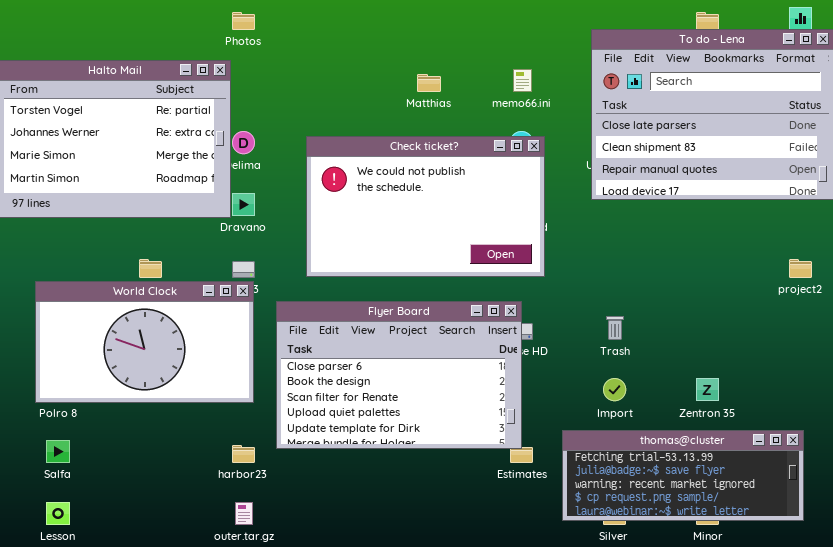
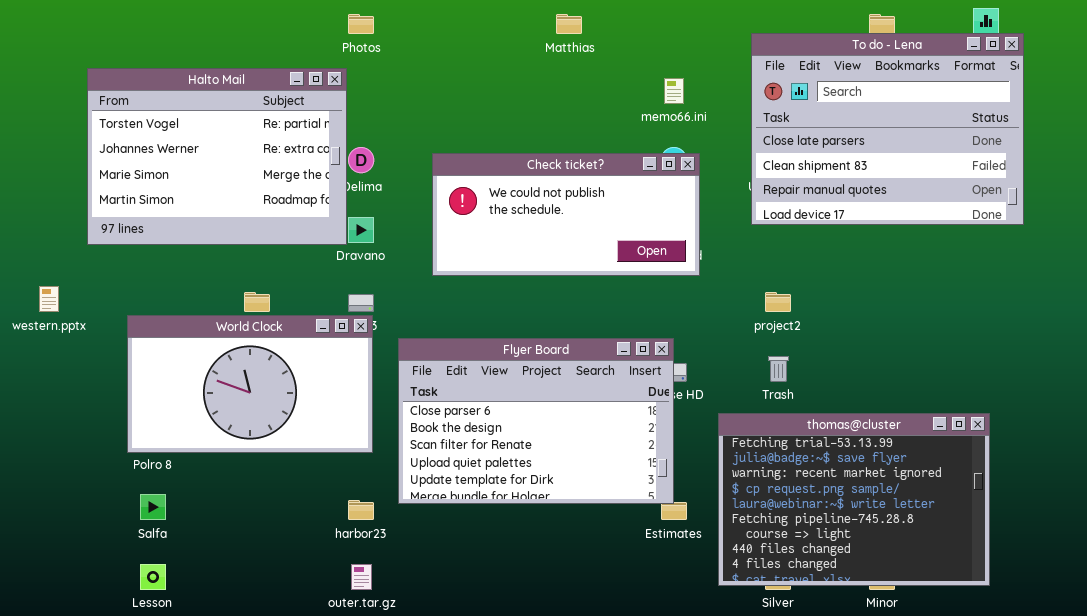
Matthias: [417,74,441,92] -> [556,14,582,34], moved
Check ticket?: [306,136,545,277] -> [432,153,700,276], resized
project2: [789,259,812,278] -> [765,292,791,312], moved
thomas@cluster: [562,430,804,521] -> [718,413,990,586], resized

